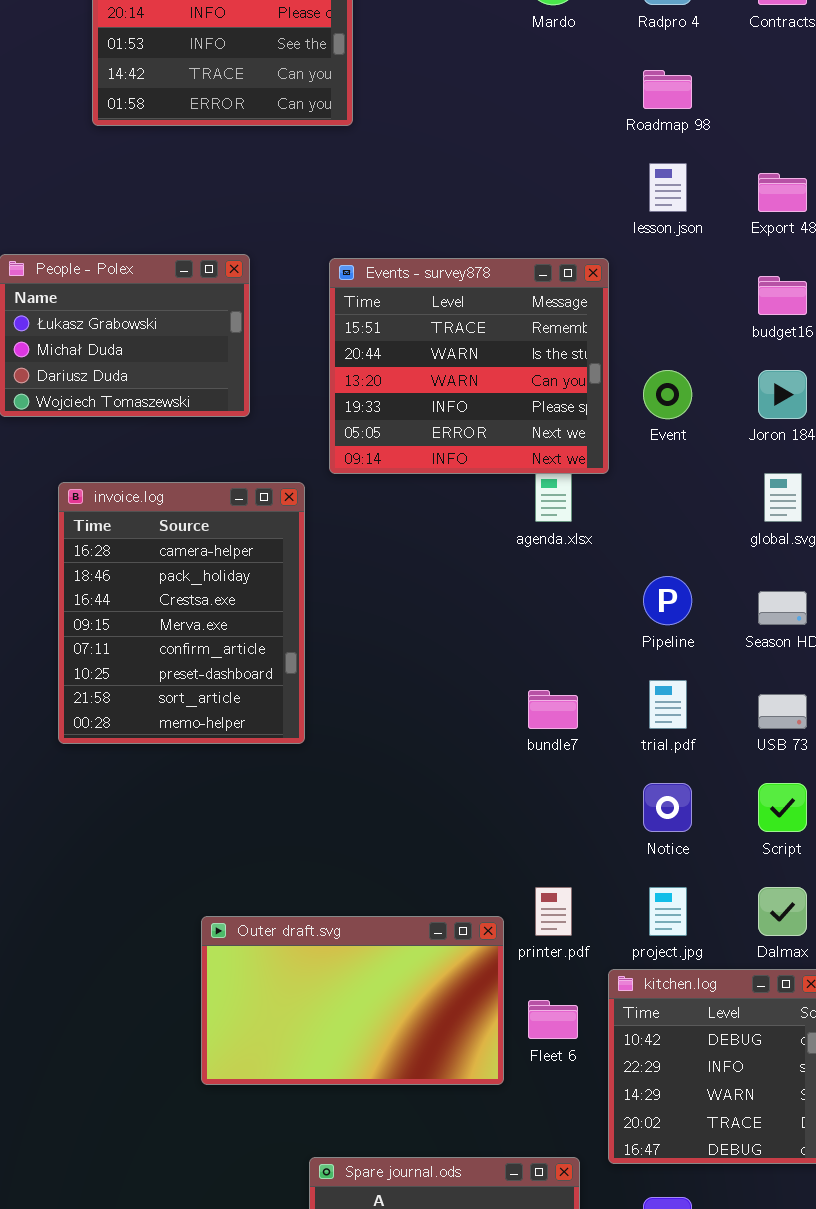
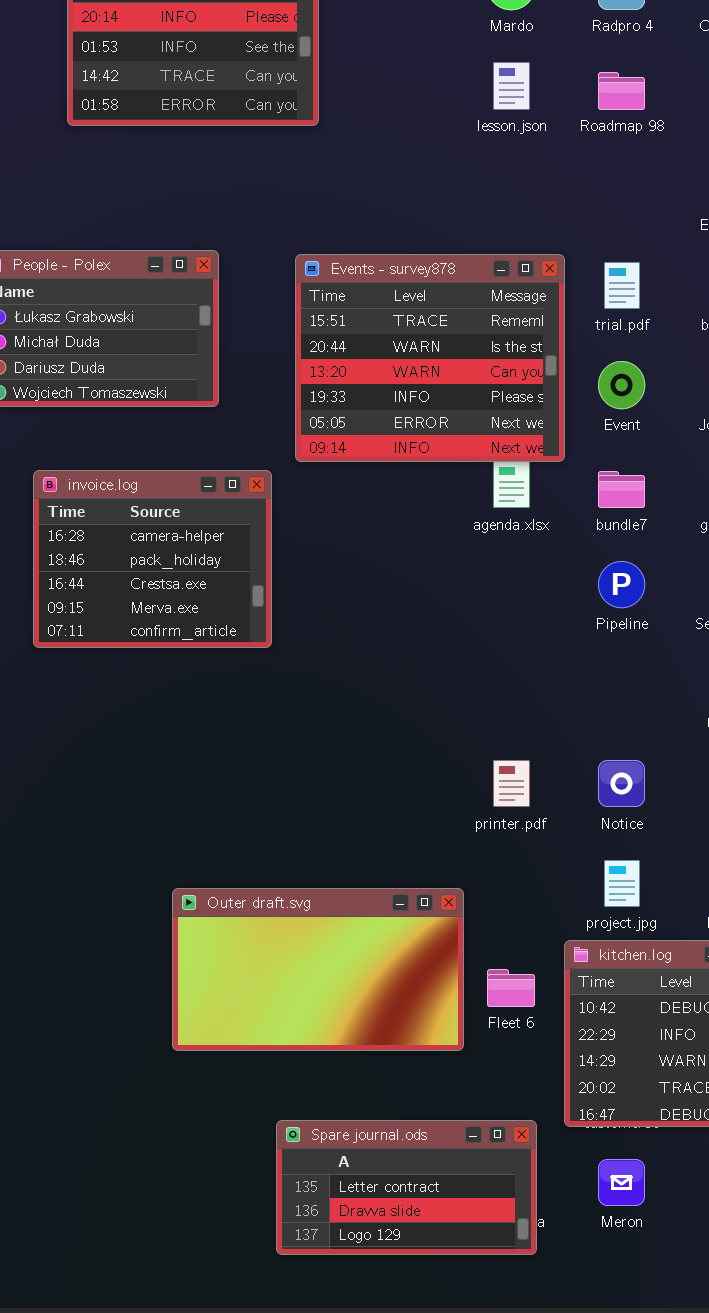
lesson.json: [649,163,687,212] -> [493,62,530,110], moved
invoice.log: [58,482,305,744] -> [33,470,272,648], resized
trial.pdf: [649,680,687,729] -> [604,262,640,309], moved
bundle7: [528,690,578,729] -> [598,471,645,508], moved
printer.pdf: [535,887,572,936] -> [493,760,530,807], moved

